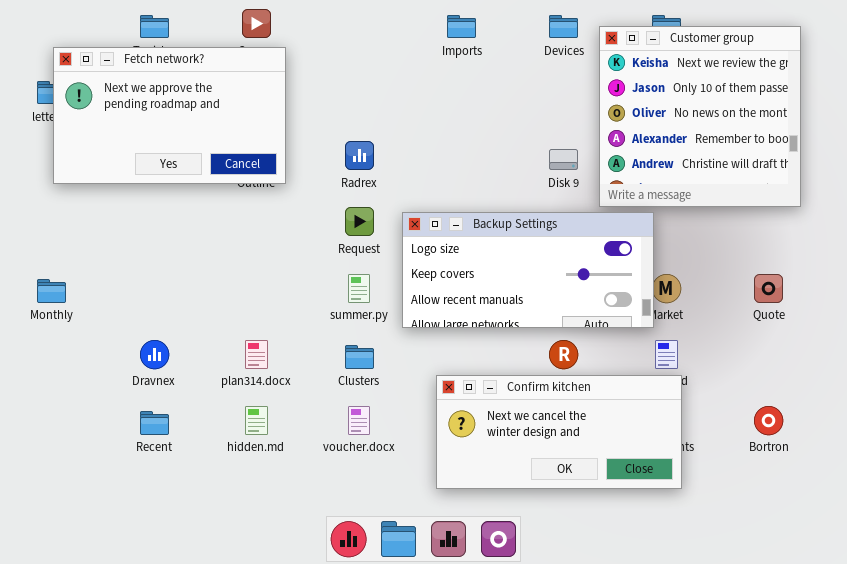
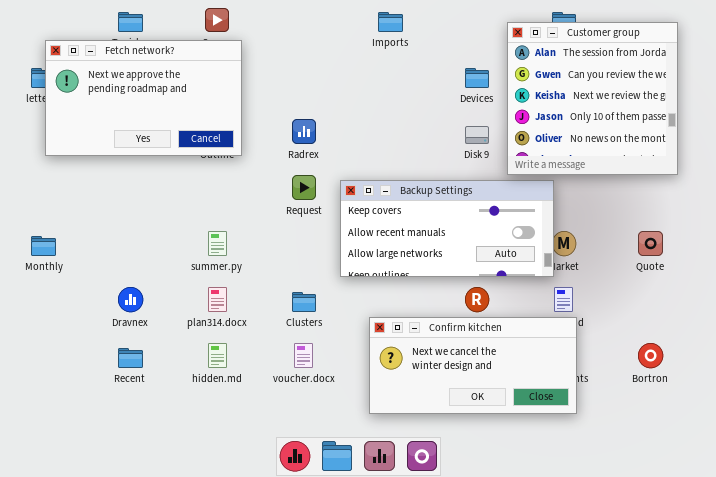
Devices: [549,15,578,38] -> [465,68,489,88], moved
Customer group: [599,26,801,207] -> [507,22,678,175], scrolled up 2 rows
Backup Settings: [402,212,654,328] -> [340,180,554,277], scrolled down 1 row
summer.py: [348,274,370,303] -> [208,231,227,256], moved

